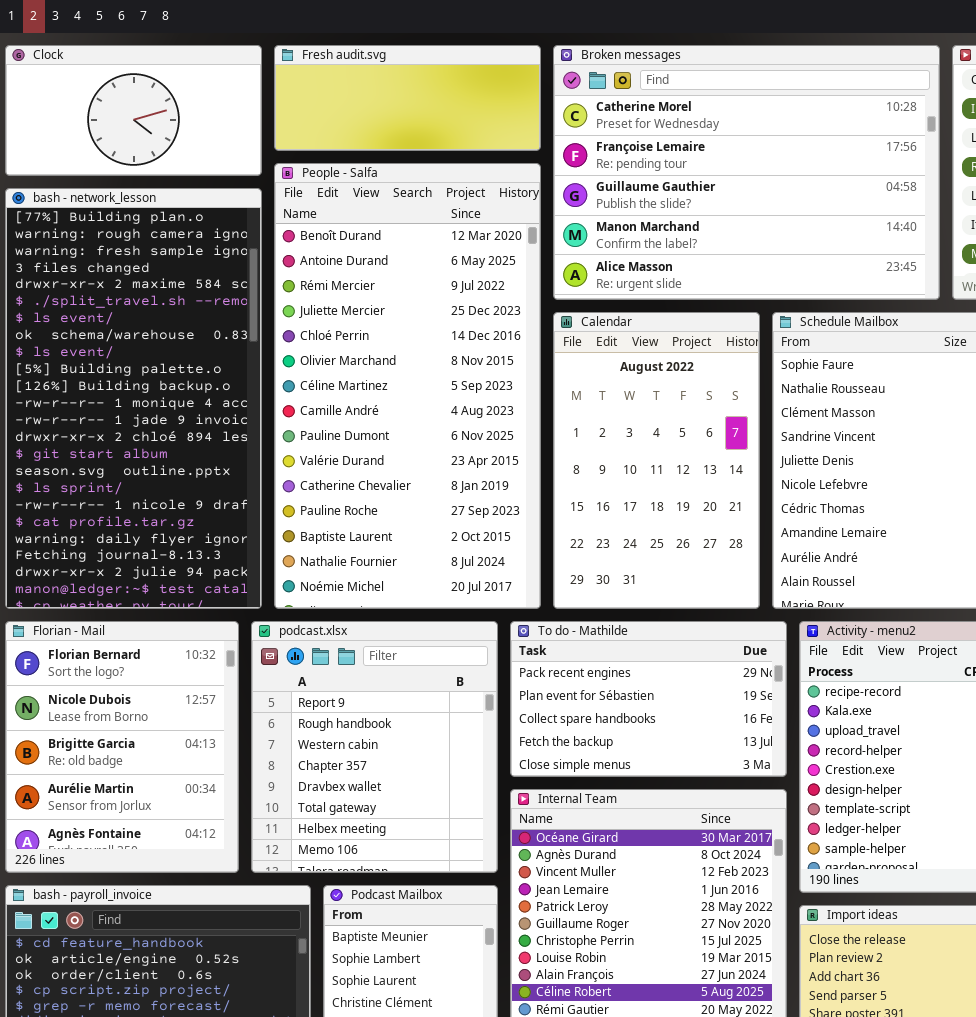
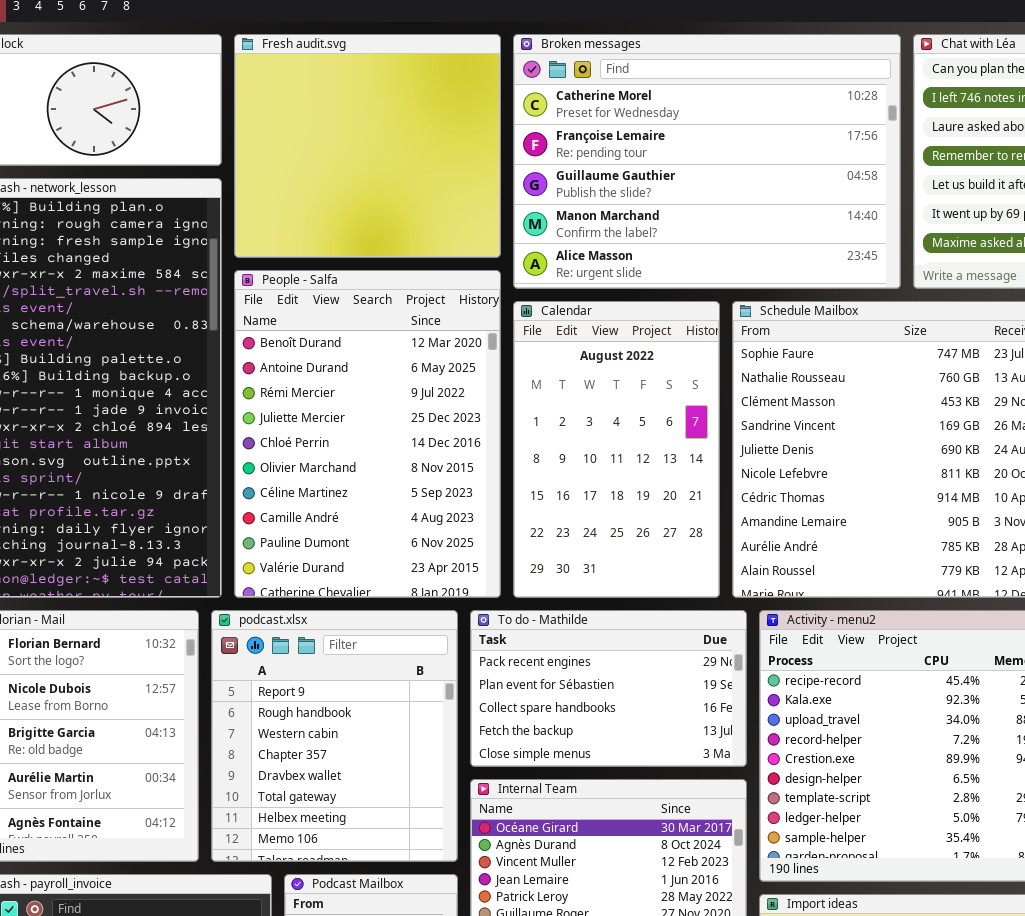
Fresh audit.svg: [274,45,541,151] -> [234,34,501,258], resized
People - Salfa: [274,163,541,609] -> [234,270,501,598], resized

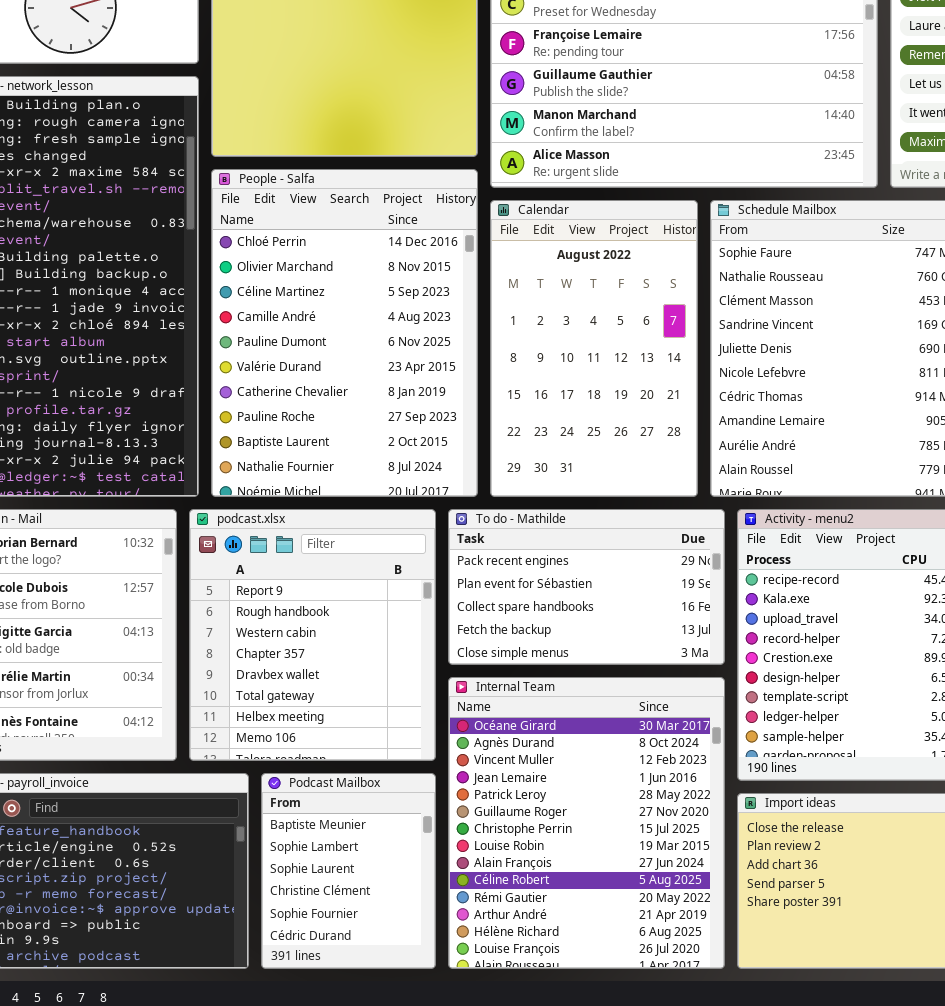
People - Salfa: [234,270,501,598] -> [211,169,478,497], scrolled down 4 rows

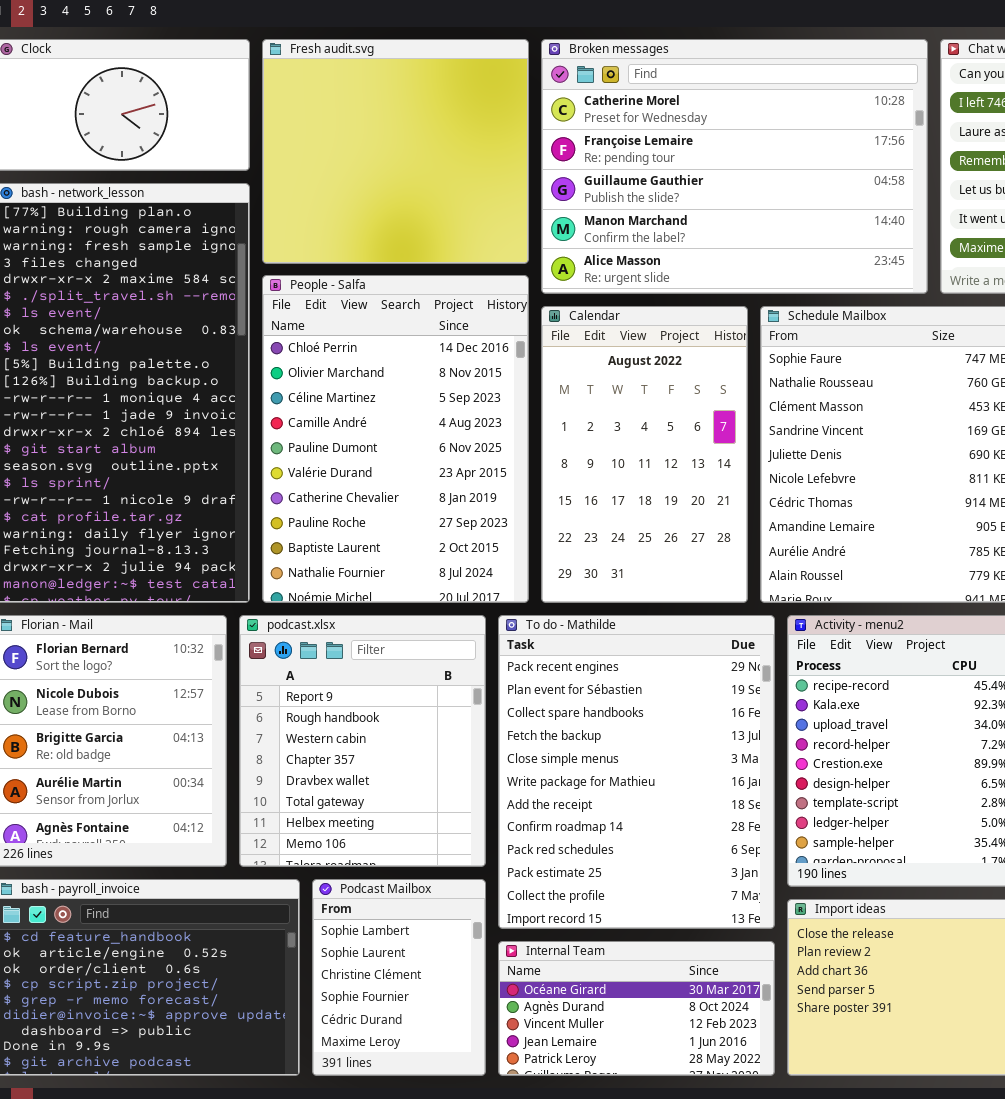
To do - Mathilde: [448,509,725,665] -> [498,615,775,929], resized
Internal Team: [448,677,725,969] -> [498,941,775,1076], resized
Podcast Mailbox: [261,773,436,969] -> [312,879,486,1076], scrolled down 1 row

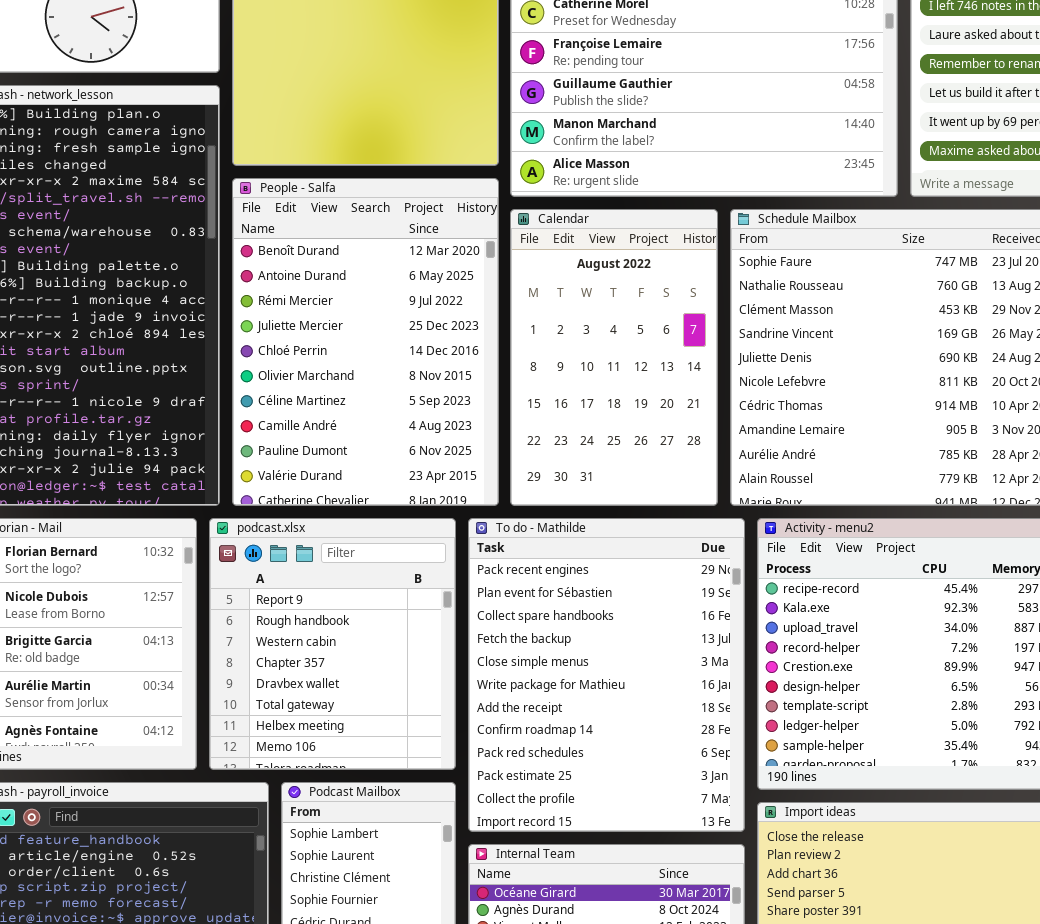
People - Salfa: [262,275,529,603] -> [232,178,499,506], scrolled up 4 rows

